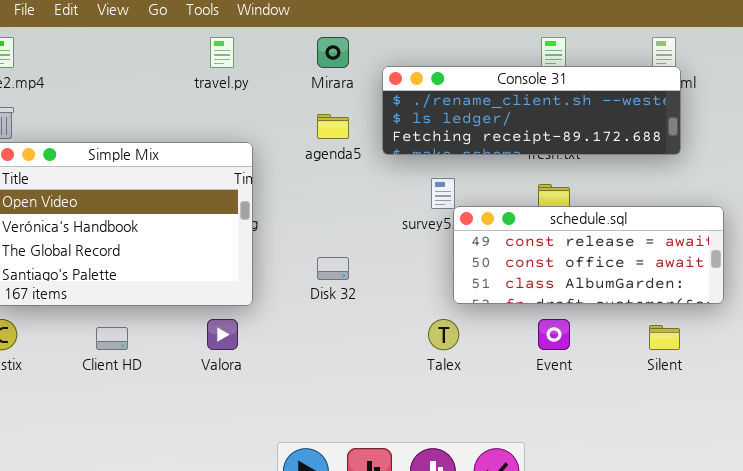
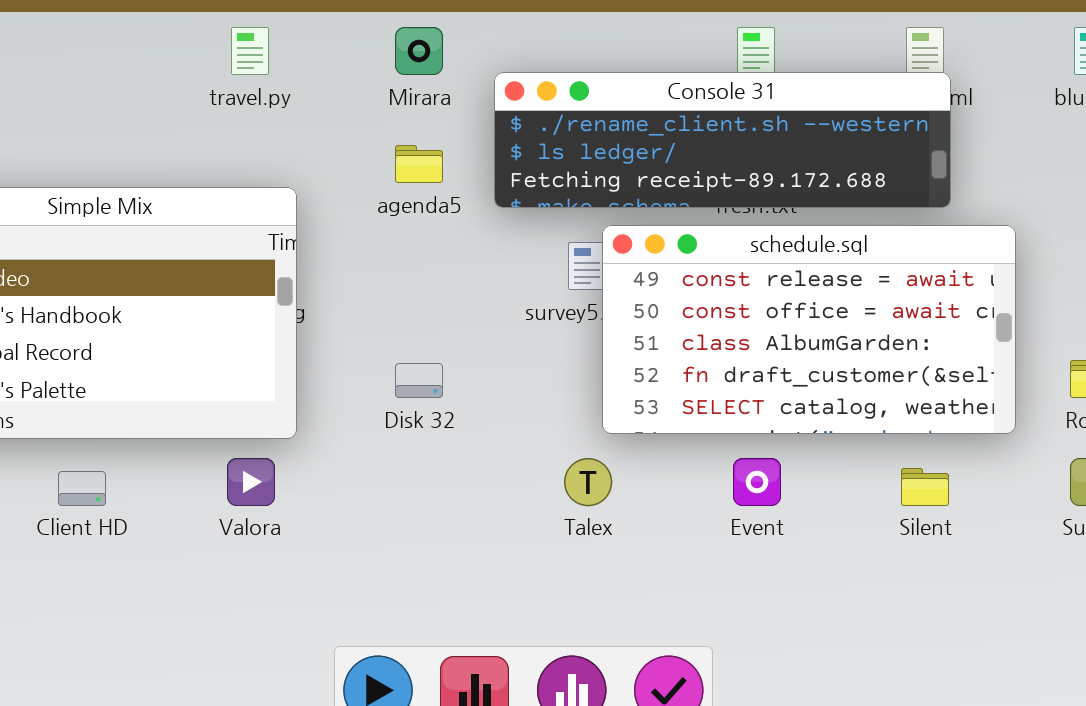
schedule.sql: [453,206,724,304] -> [602,225,1016,434], resized

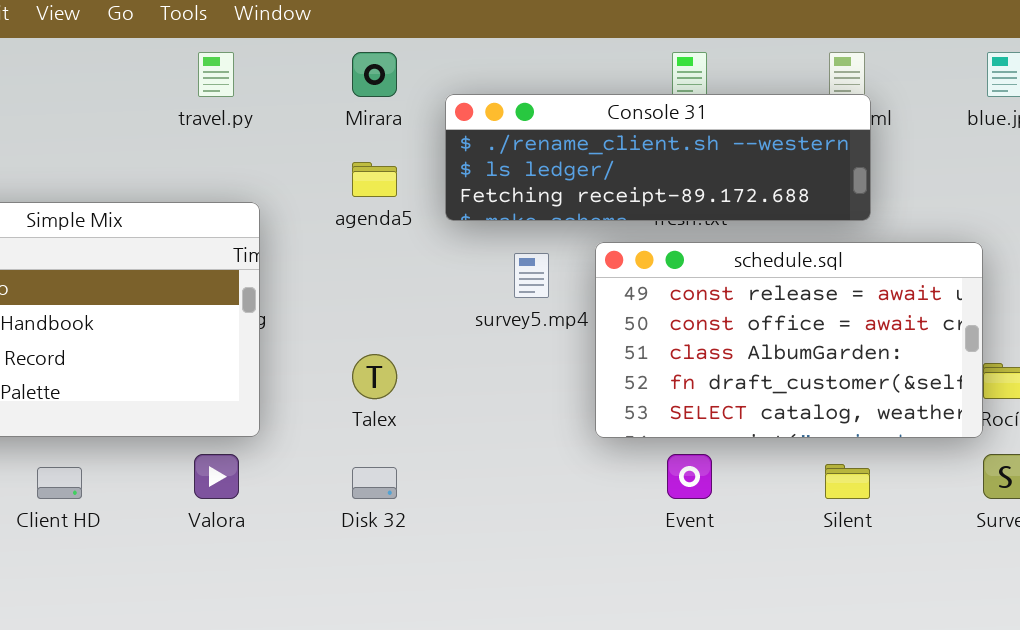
schedule.sql: [602,225,1016,434] -> [595,242,983,438], moved
Disk 32: [395,363,443,398] -> [352,467,397,499], moved
Talex: [564,458,612,506] -> [352,354,397,399], moved

